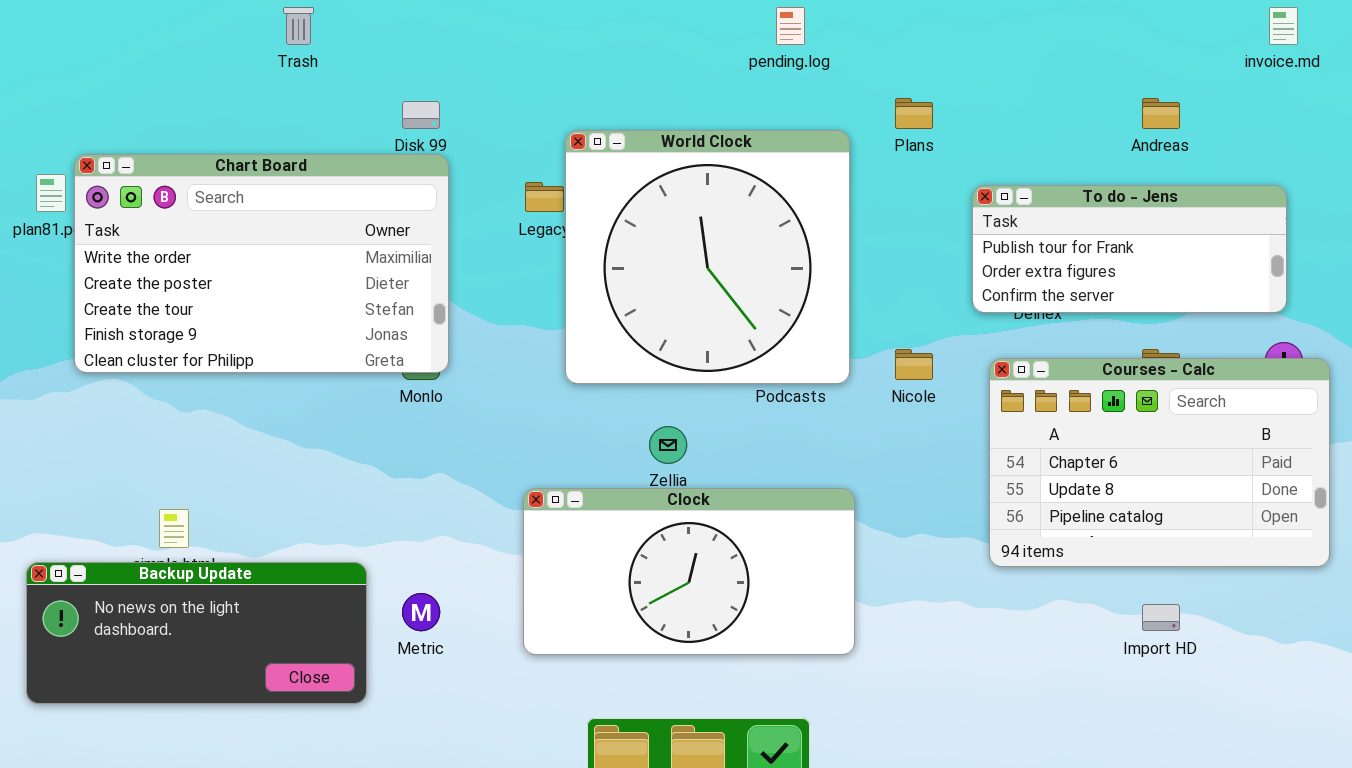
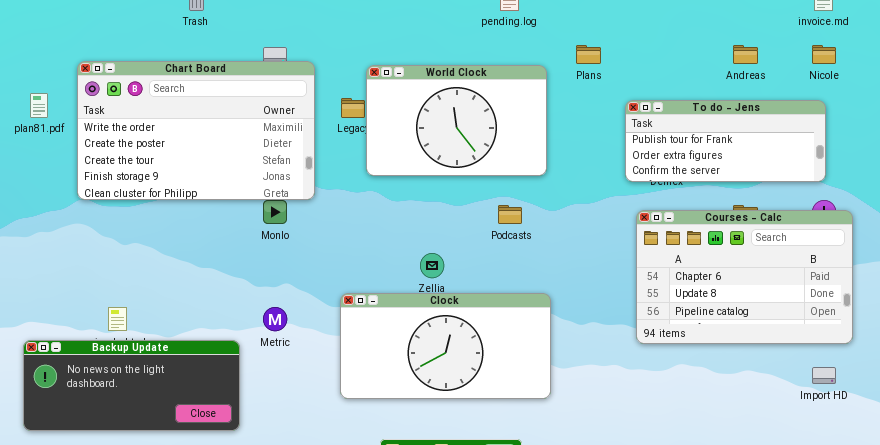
World Clock: [565,130,850,384] -> [366,65,547,176], resized
Chart Board: [74,154,449,373] -> [77,61,315,200], moved
Nicole: [895,349,933,380] -> [812,45,836,64], moved
Metric: [402,593,440,631] -> [263,307,287,331], moved
Import HD: [1142,604,1180,631] -> [812,367,836,384], moved

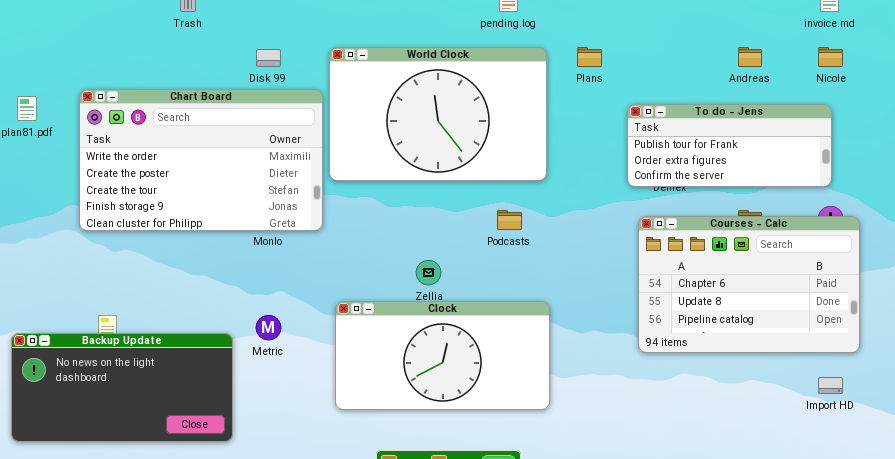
Chart Board: [77,61,315,200] -> [79,89,323,231], moved
World Clock: [366,65,547,176] -> [329,47,547,181], resized
Backup Update: [23,340,240,431] -> [11,333,233,442], resized

